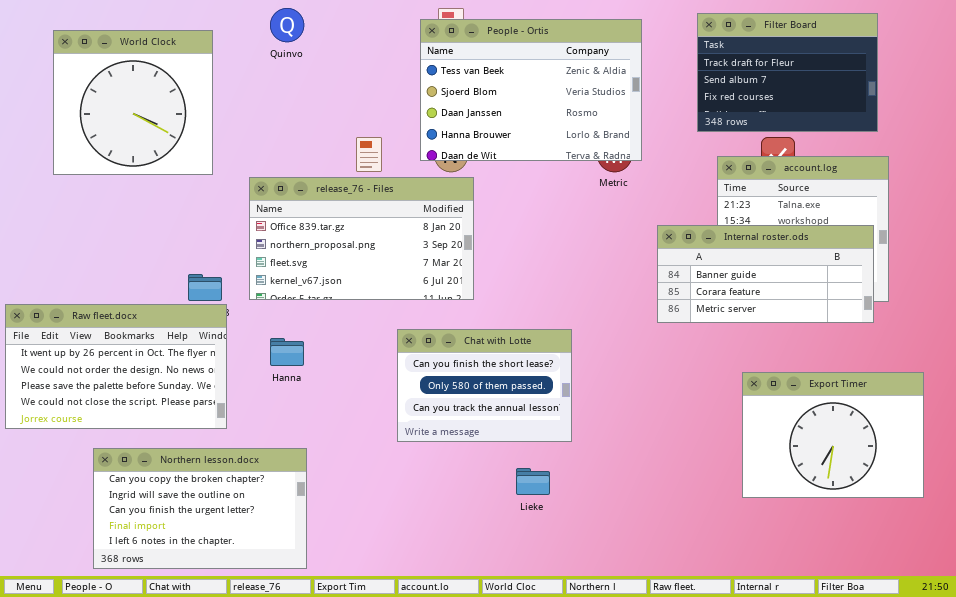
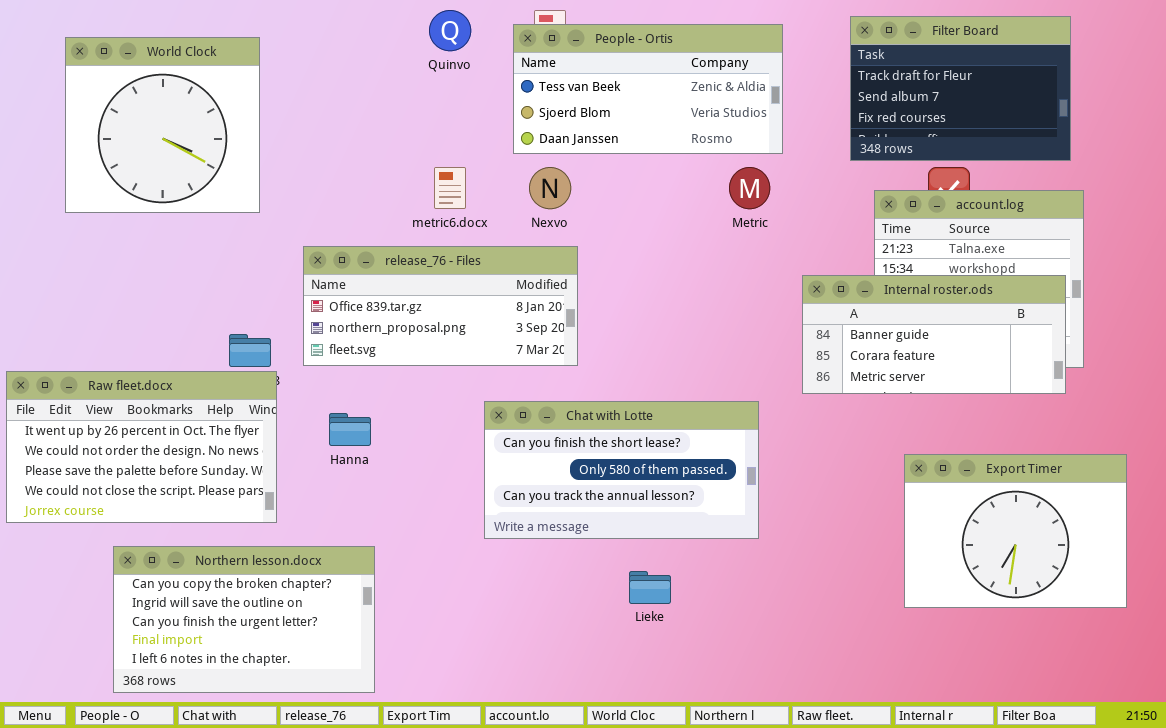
Quinvo: [270,8,304,42] -> [429,10,471,51], moved
People - Ortis: [420,19,642,161] -> [513,24,783,154], resized
release_76 - Files: [249,177,474,300] -> [303,246,578,366], resized
Chat with Lotte: [397,329,572,442] -> [484,401,759,539], resized

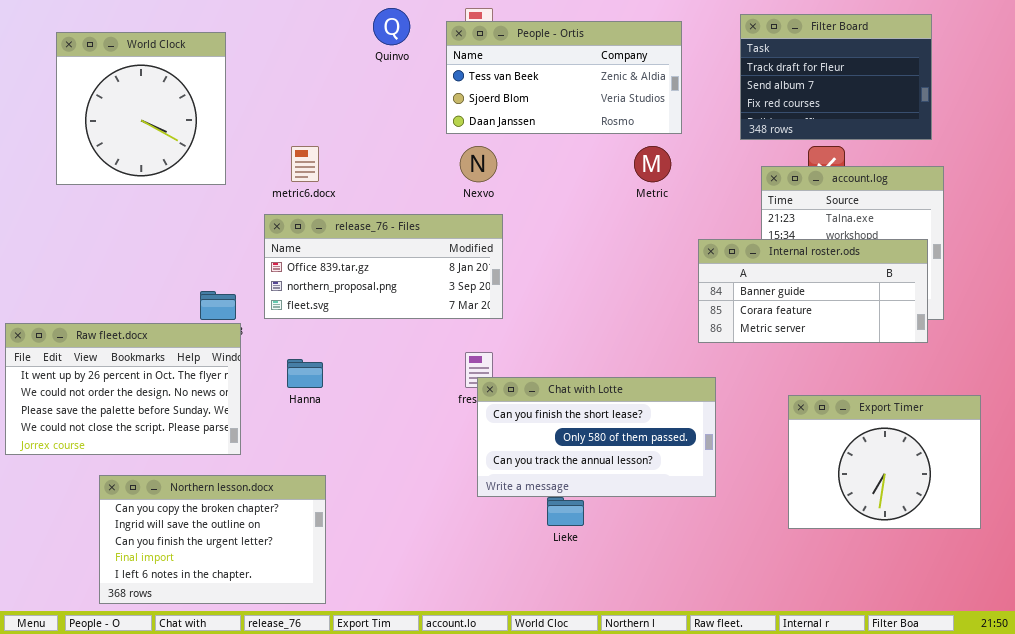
metric6.docx: [434,167,466,209] -> [291,146,319,182], moved
Chat with Lotte: [484,401,759,539] -> [477,377,716,497], moved

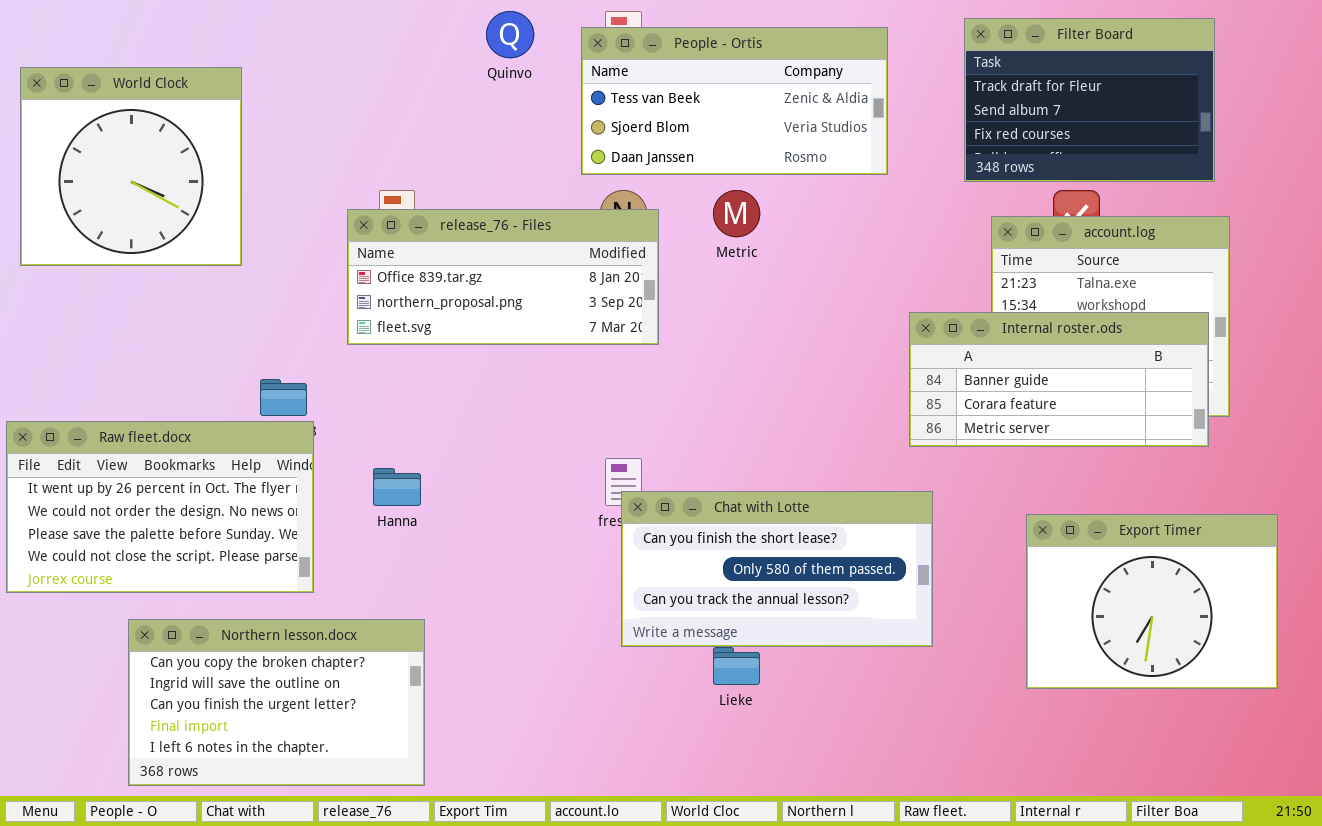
World Clock: [56,32,226,185] -> [20,67,242,266], moved
Metric: [634,146,671,182] -> [713,190,760,237], moved
release_76 - Files: [264,214,503,319] -> [347,209,659,345], moved

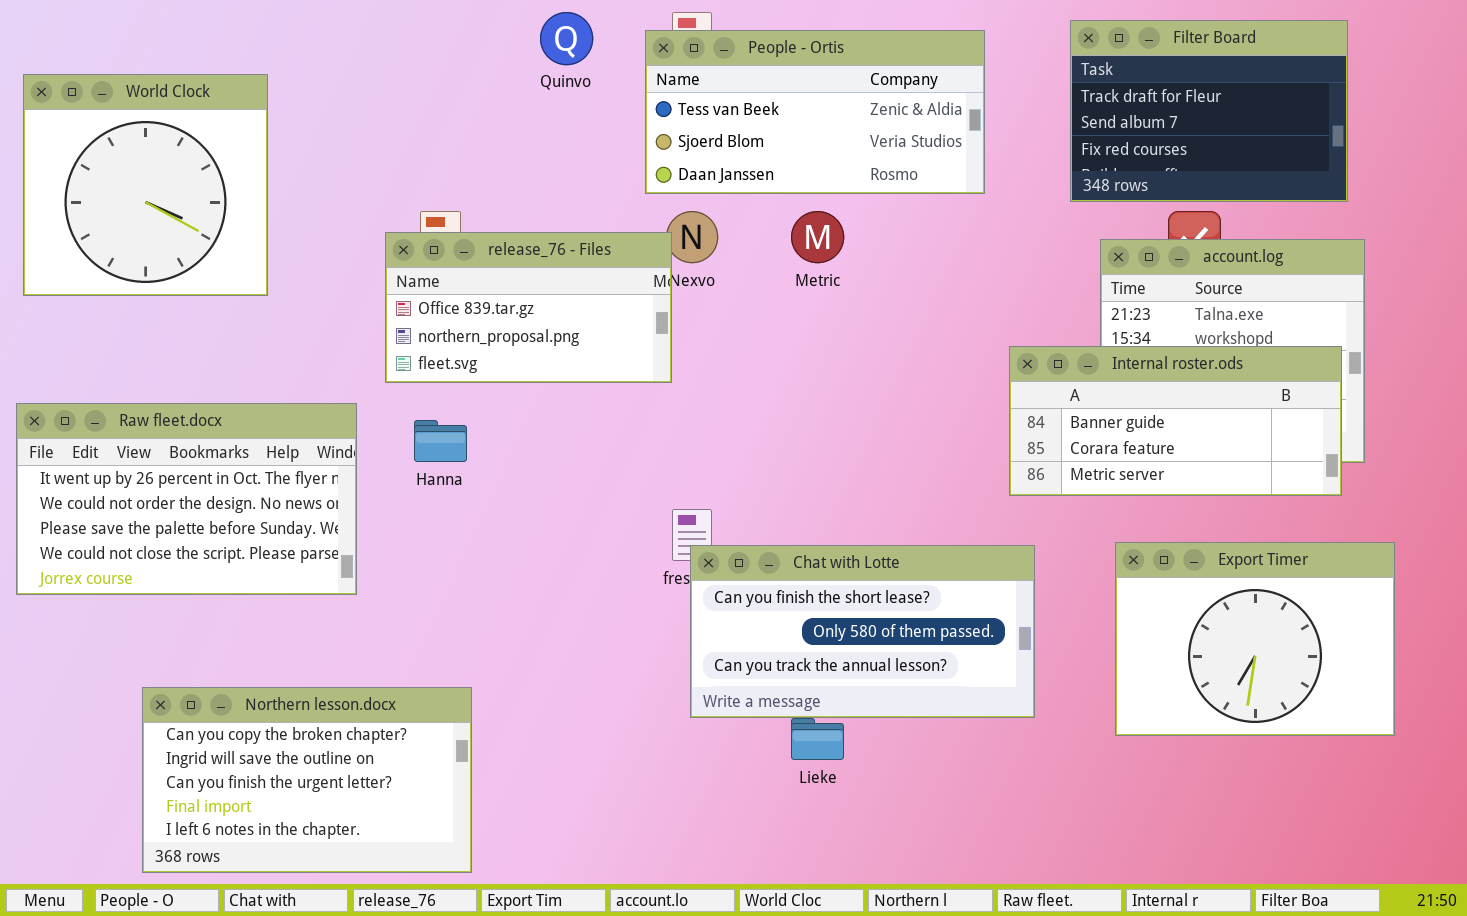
release_76 - Files: [347,209,659,345] -> [385,232,672,383], resized
Raw fleet.docx: [6,421,314,593] -> [16,403,357,595], moved
Hanna: [373,468,421,506] -> [414,420,467,462], moved
Export Timer: [1026,514,1278,689] -> [1115,542,1395,736], moved

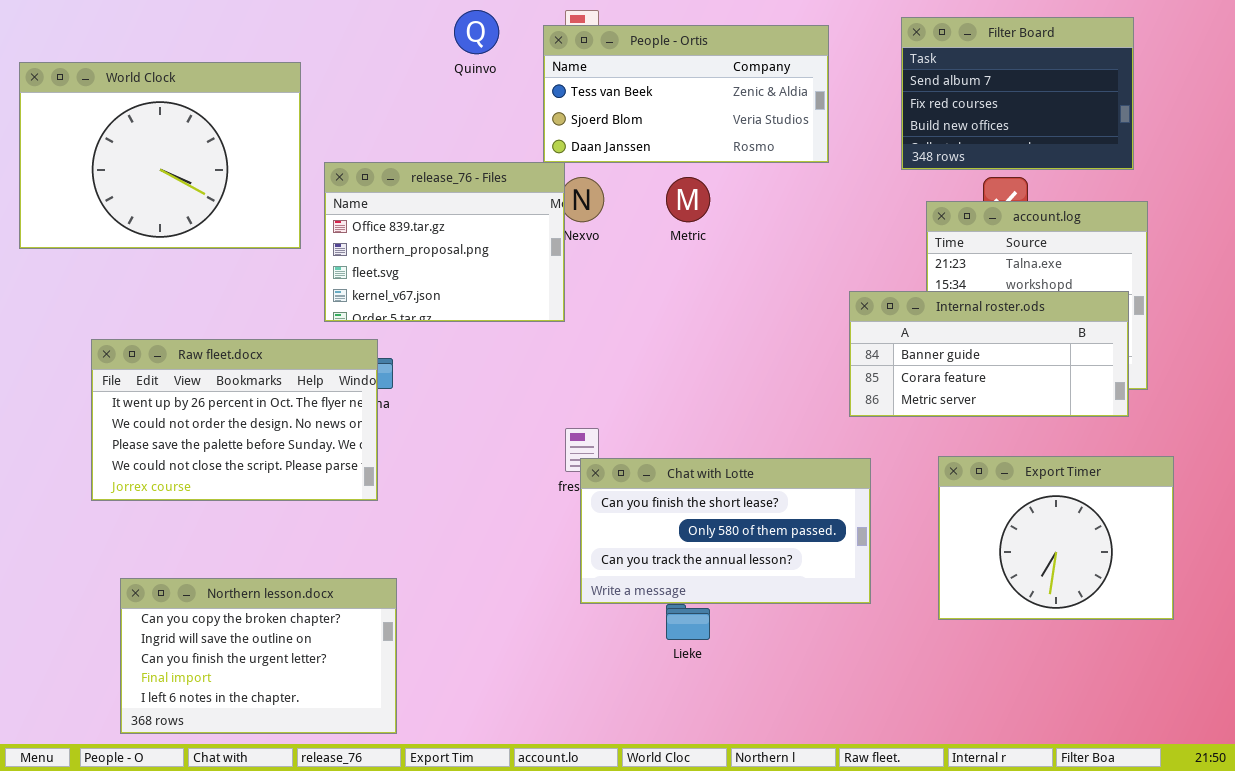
Filter Board: [1070,20,1348,202] -> [901,17,1134,170], scrolled down 1 row
World Clock: [23,74,268,296] -> [19,62,301,249], resized
release_76 - Files: [385,232,672,383] -> [324,162,565,322], resized
Raw fleet.docx: [16,403,357,595] -> [91,339,378,501], moved

